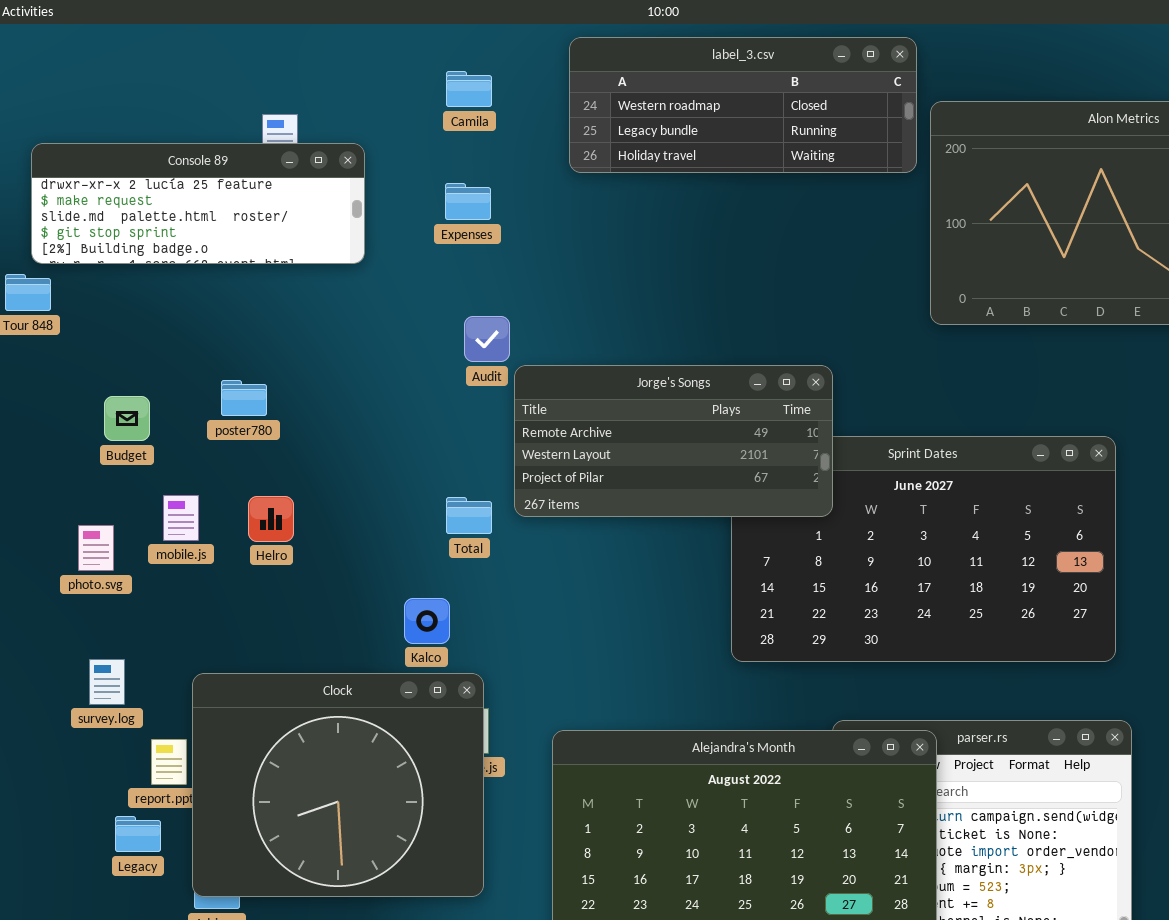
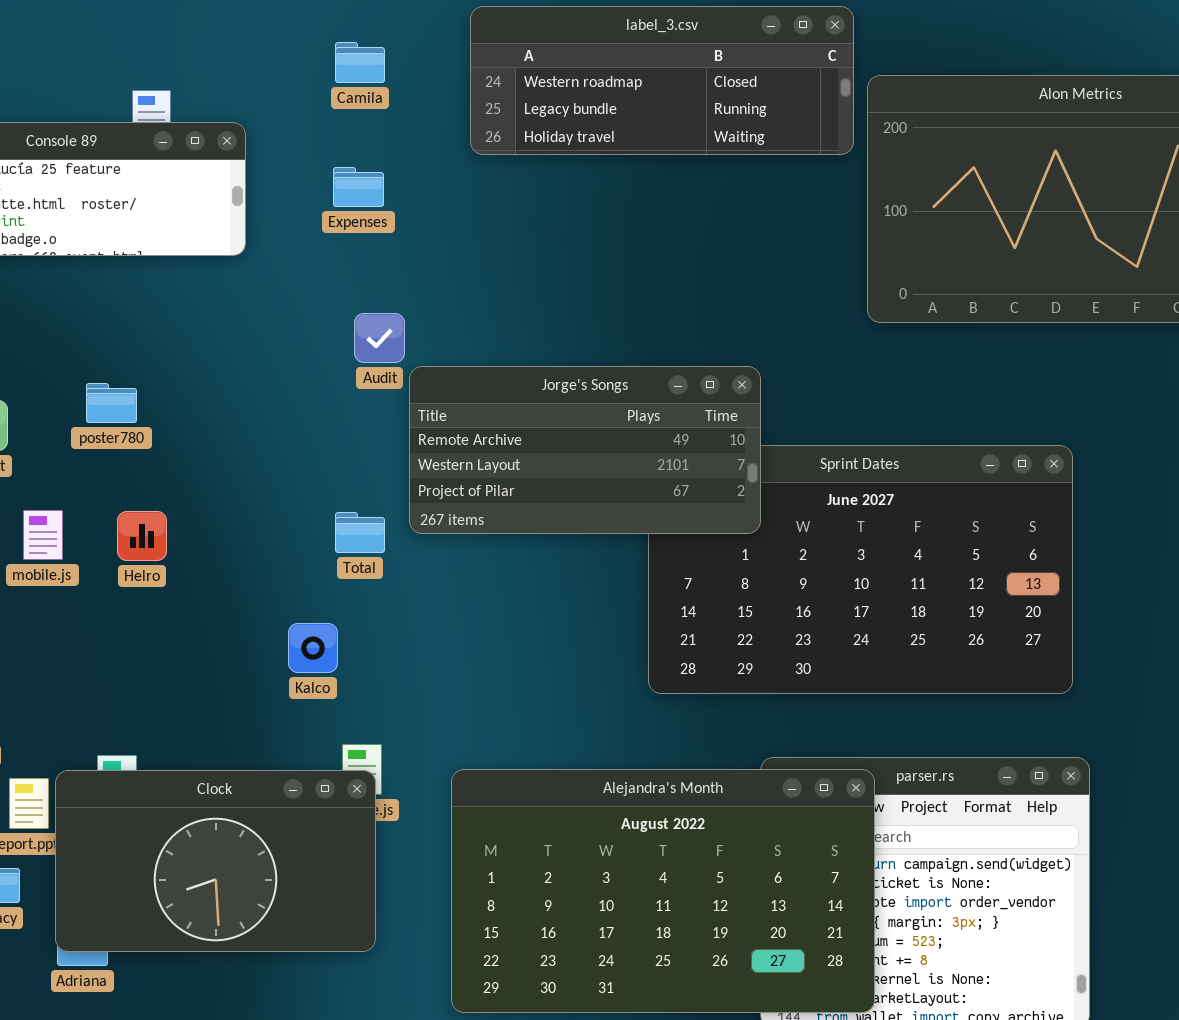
Clock: [192,673,484,897] -> [55,770,376,952], resized

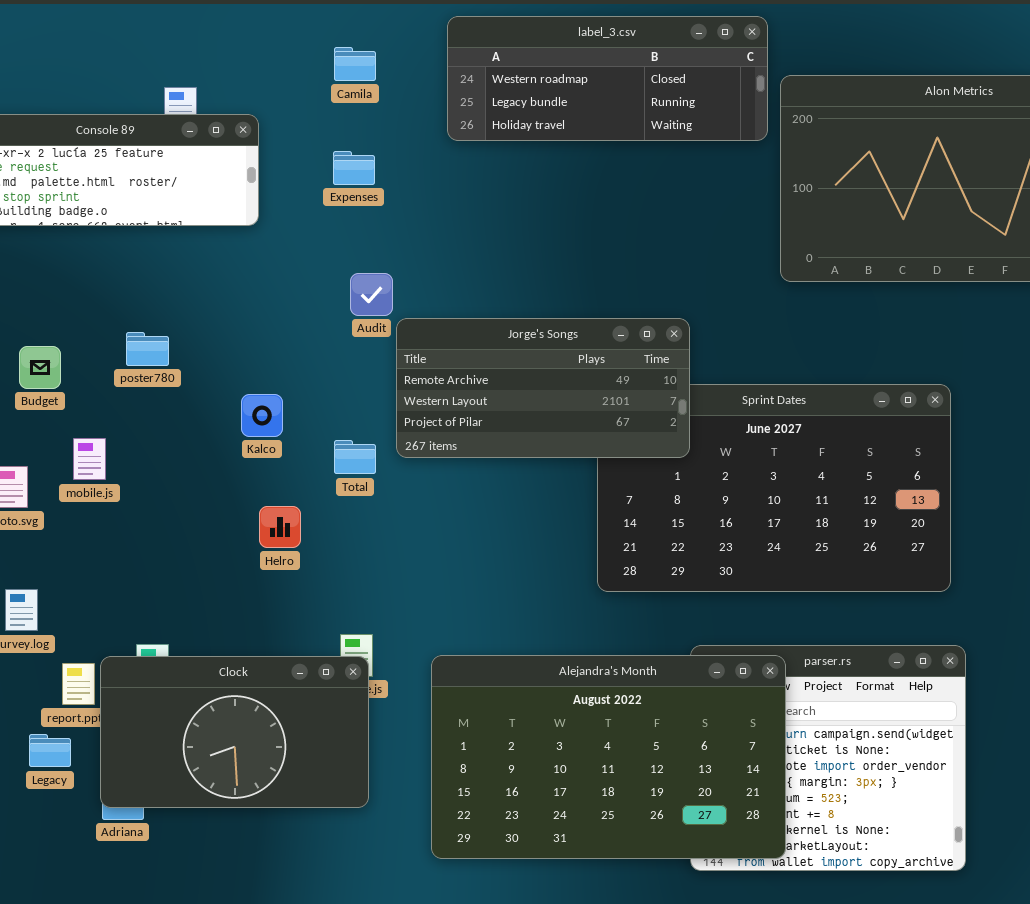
Helro: [117,511,167,561] -> [259,506,301,548], moved
Kalco: [288,623,338,673] -> [241,394,283,437], moved

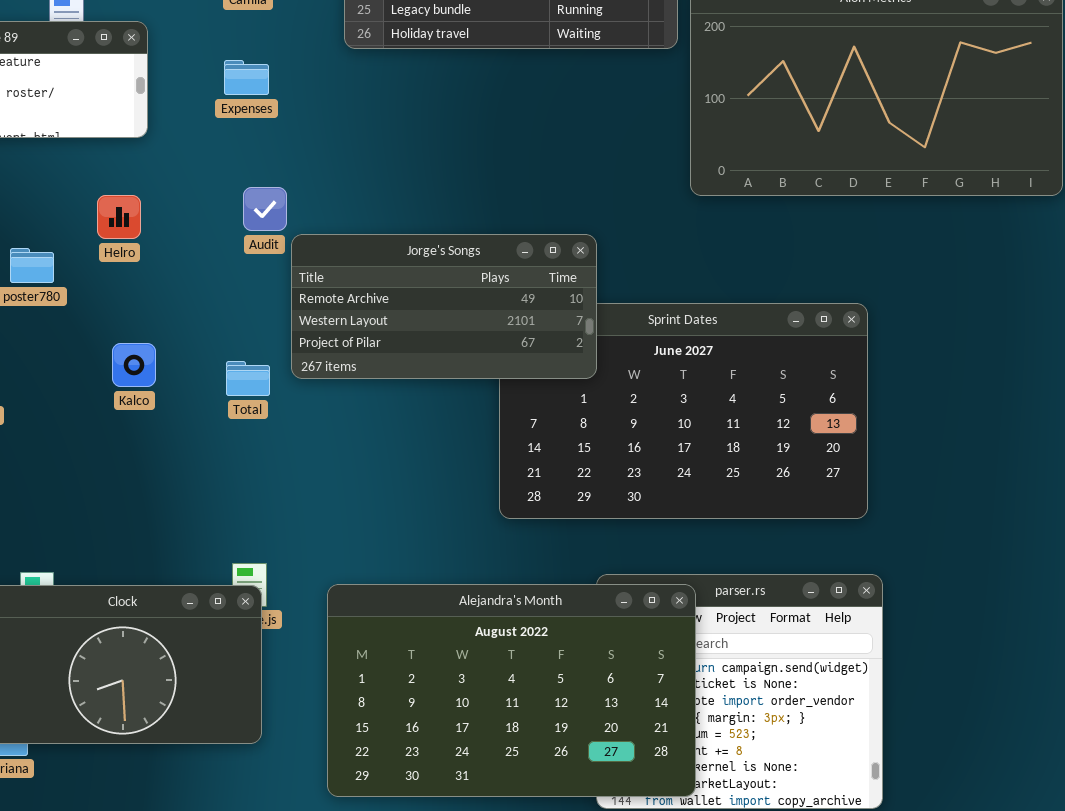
Kalco: [241,394,283,437] -> [112,343,156,387], moved
Helro: [259,506,301,548] -> [97,195,141,239], moved

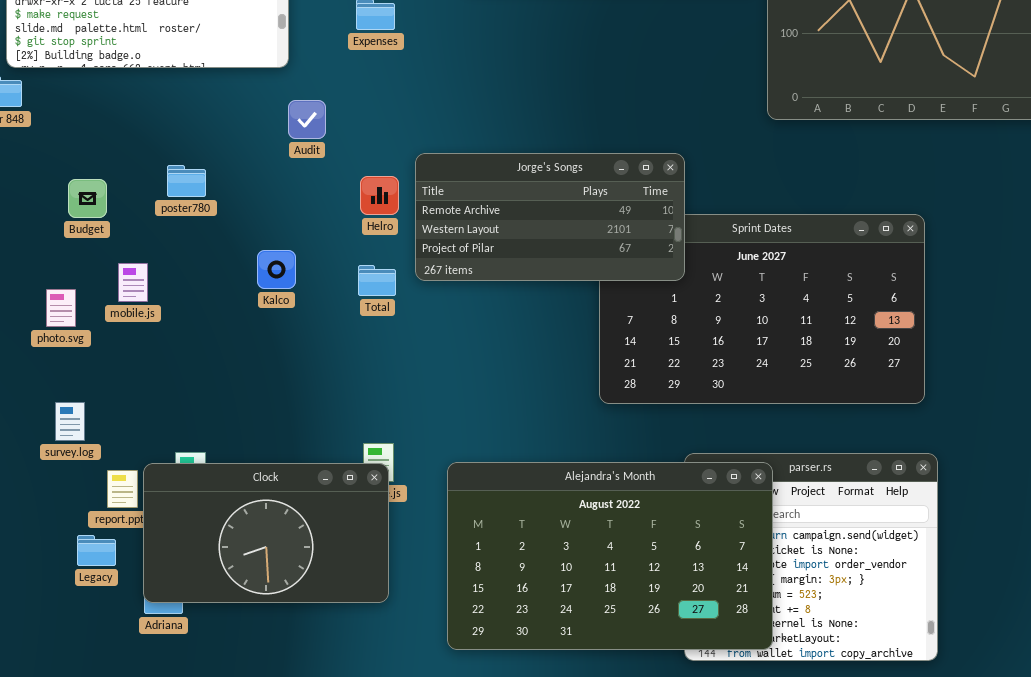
Audit: [243,187,287,231] -> [288,100,326,139], moved
Helro: [97,195,141,239] -> [360,176,399,215], moved

